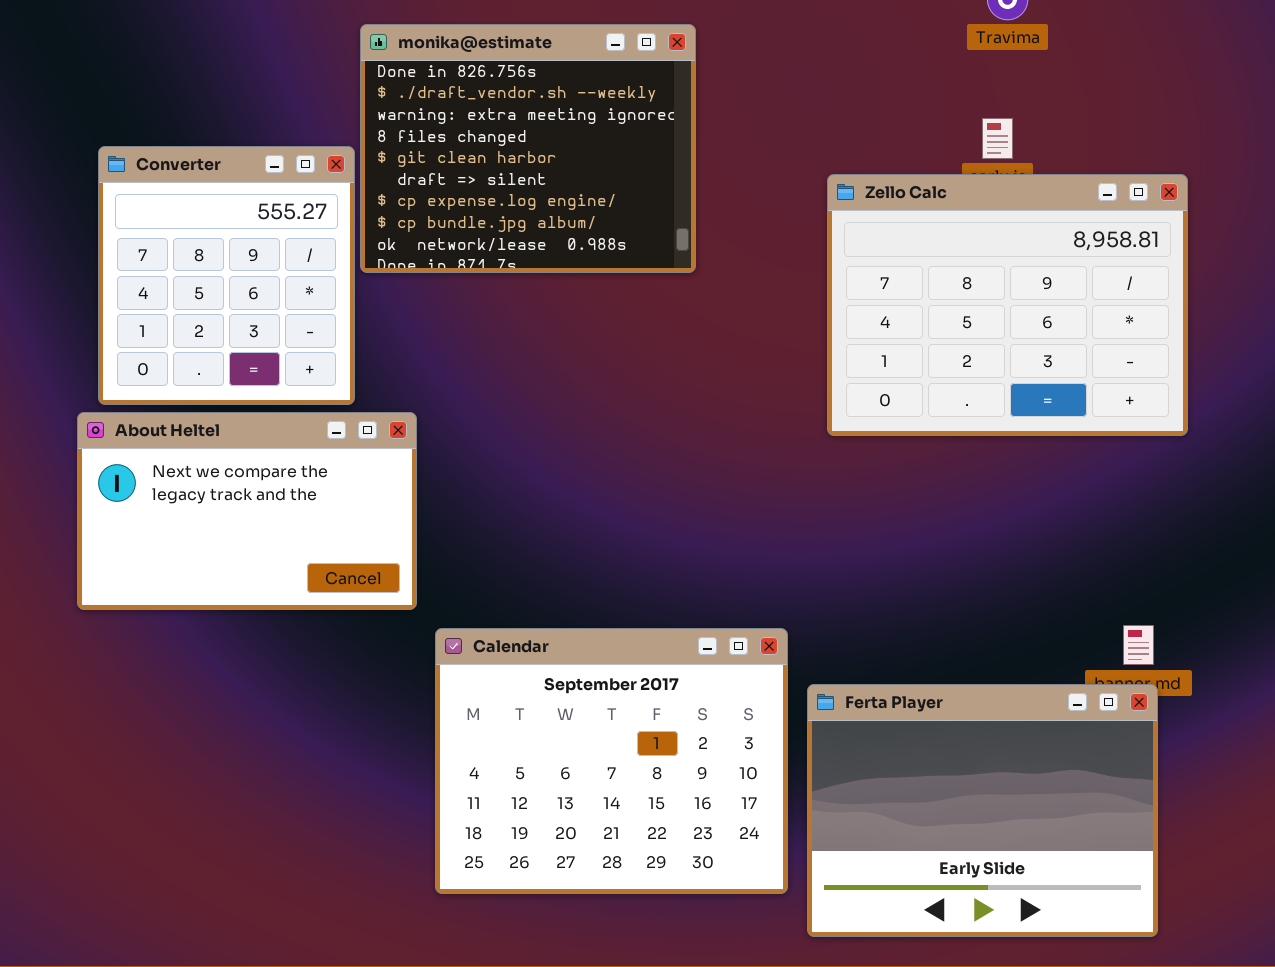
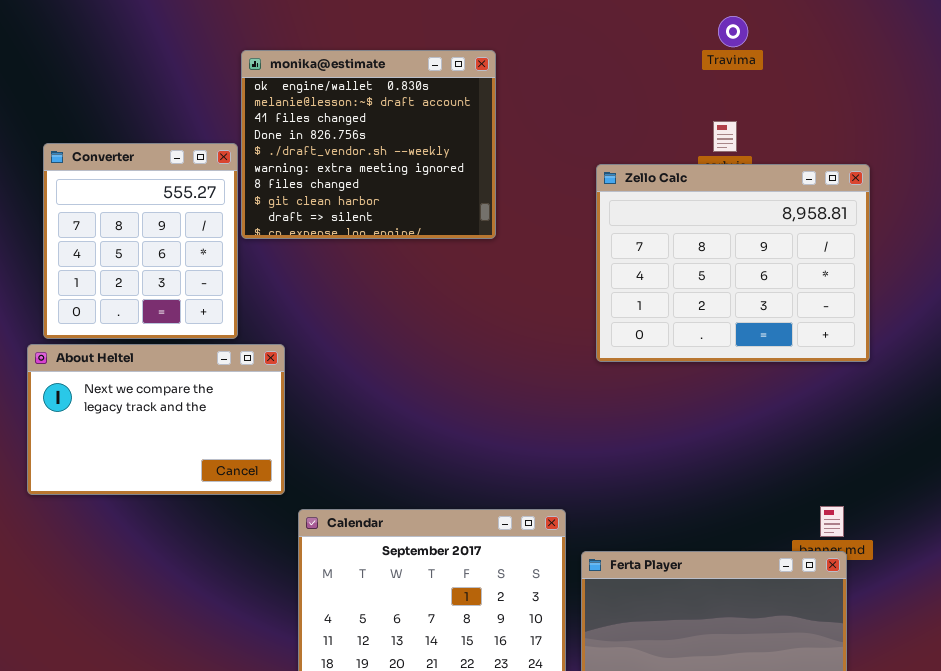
monika@estimate: [360,24,696,273] -> [241,50,496,239], scrolled up 3 rows

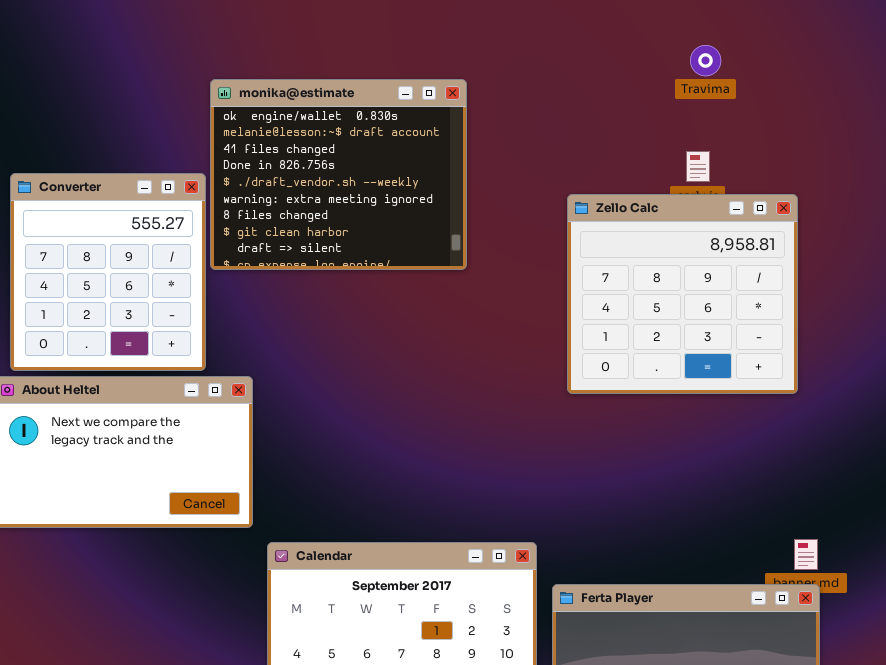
Zello Calc: [596,164,870,362] -> [567,194,798,394], resized

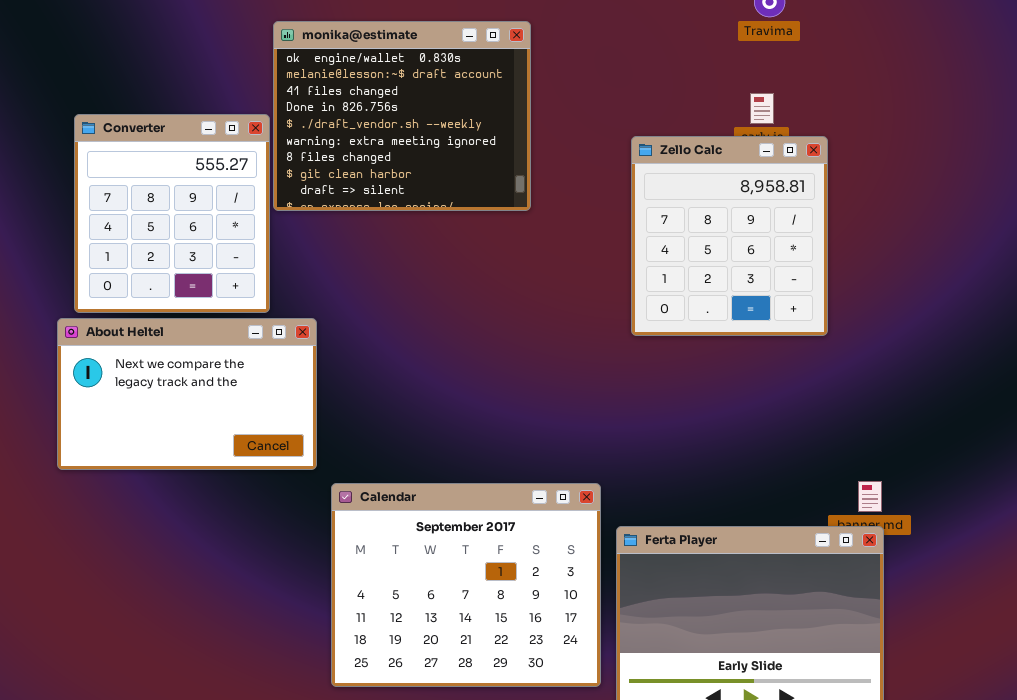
Zello Calc: [567,194,798,394] -> [631,136,828,336], resized

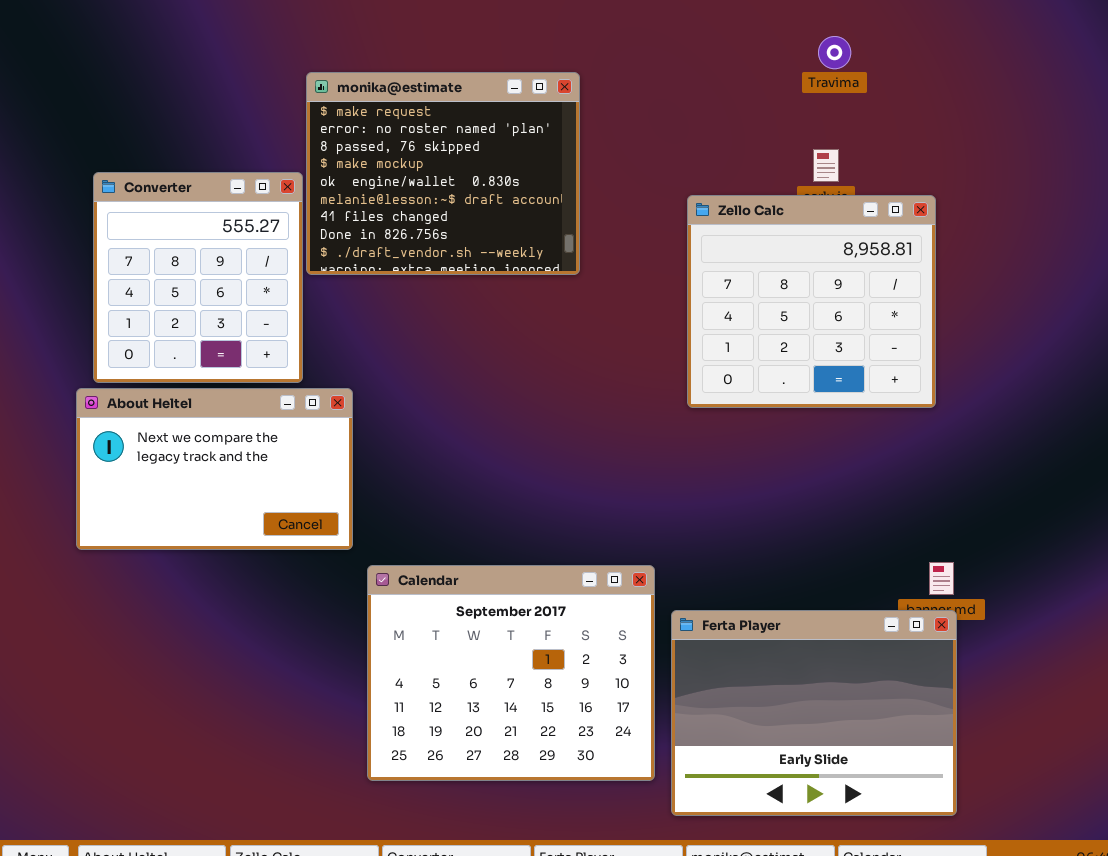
monika@estimate: [273,21,531,211] -> [306,72,580,275], scrolled up 4 rows
Zello Calc: [631,136,828,336] -> [687,195,936,408], resized

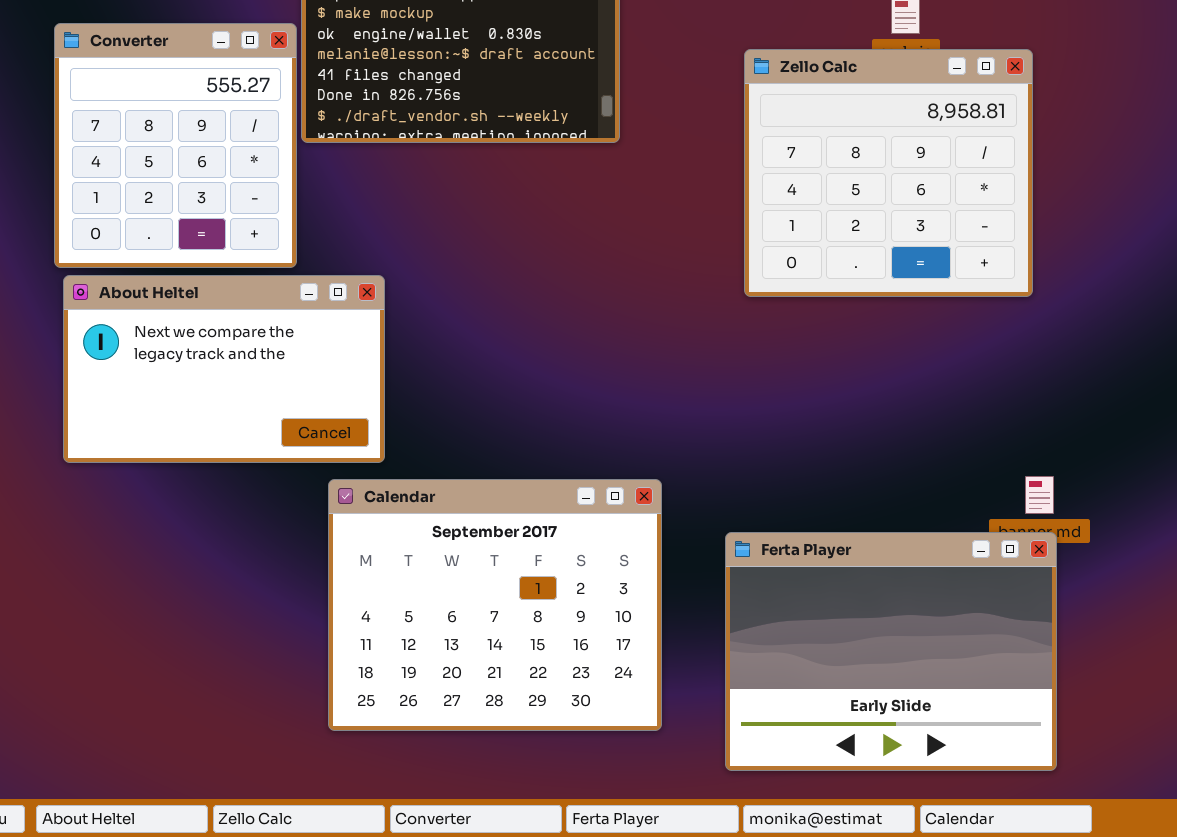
About Heltel: [76,388,353,550] -> [63,275,385,463], moved
Calendar: [367,565,655,781] -> [328,479,662,731], moved

